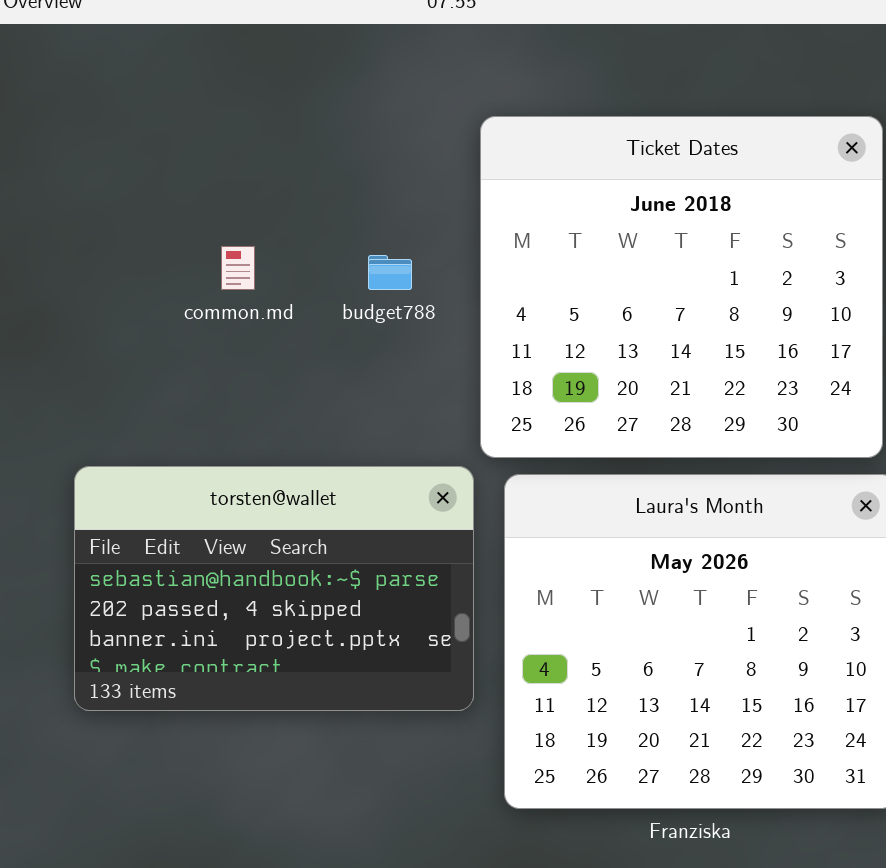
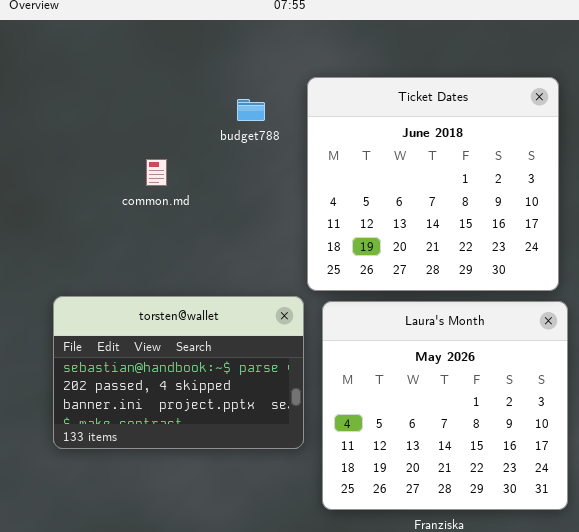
budget788: [368,255,412,290] -> [237,99,265,121], moved

